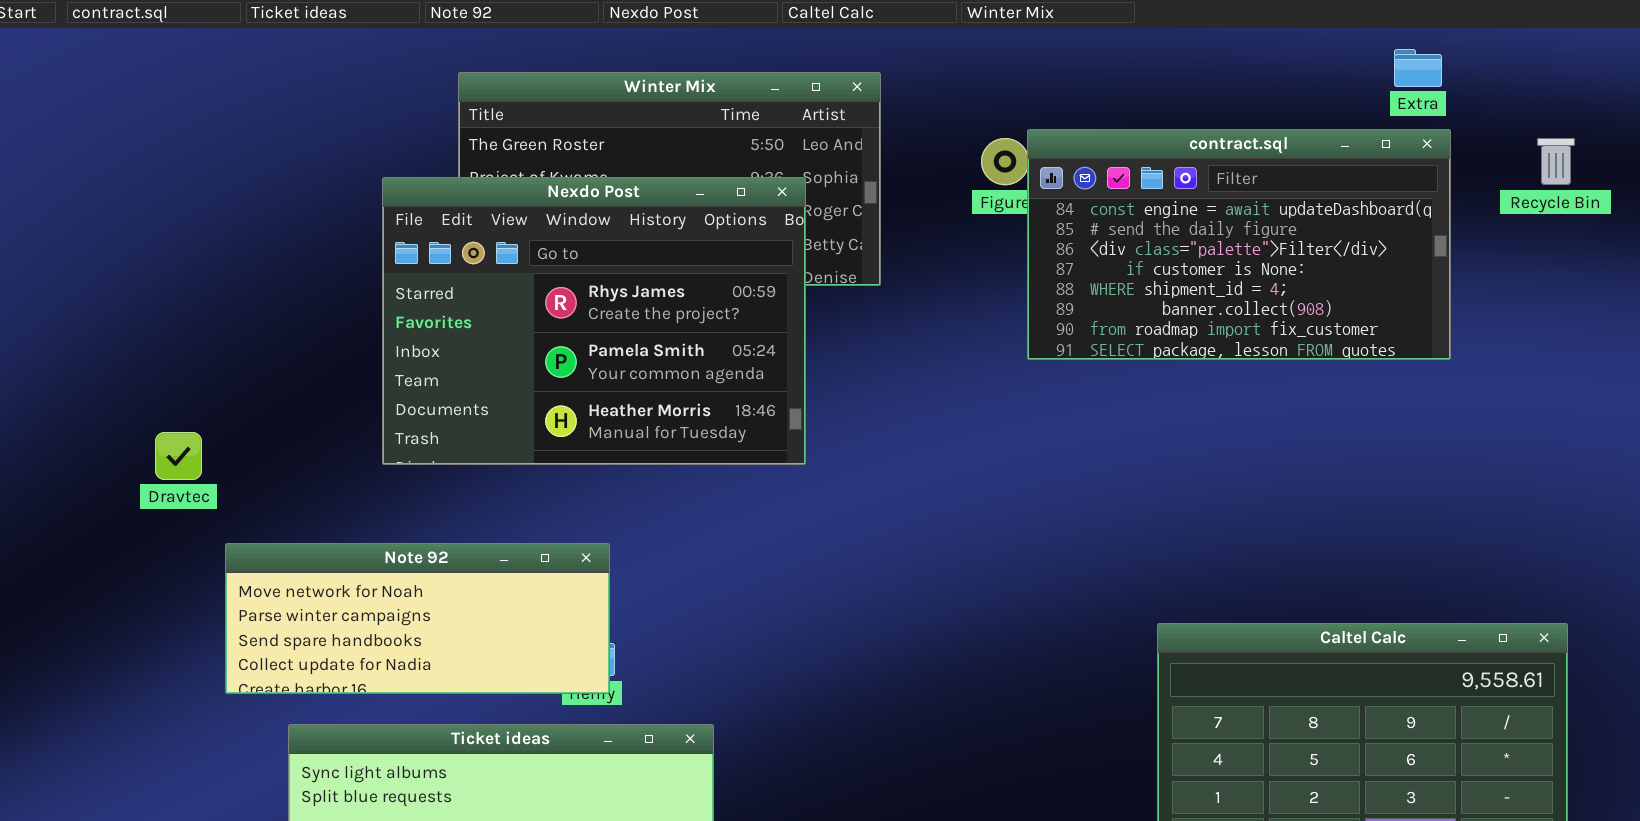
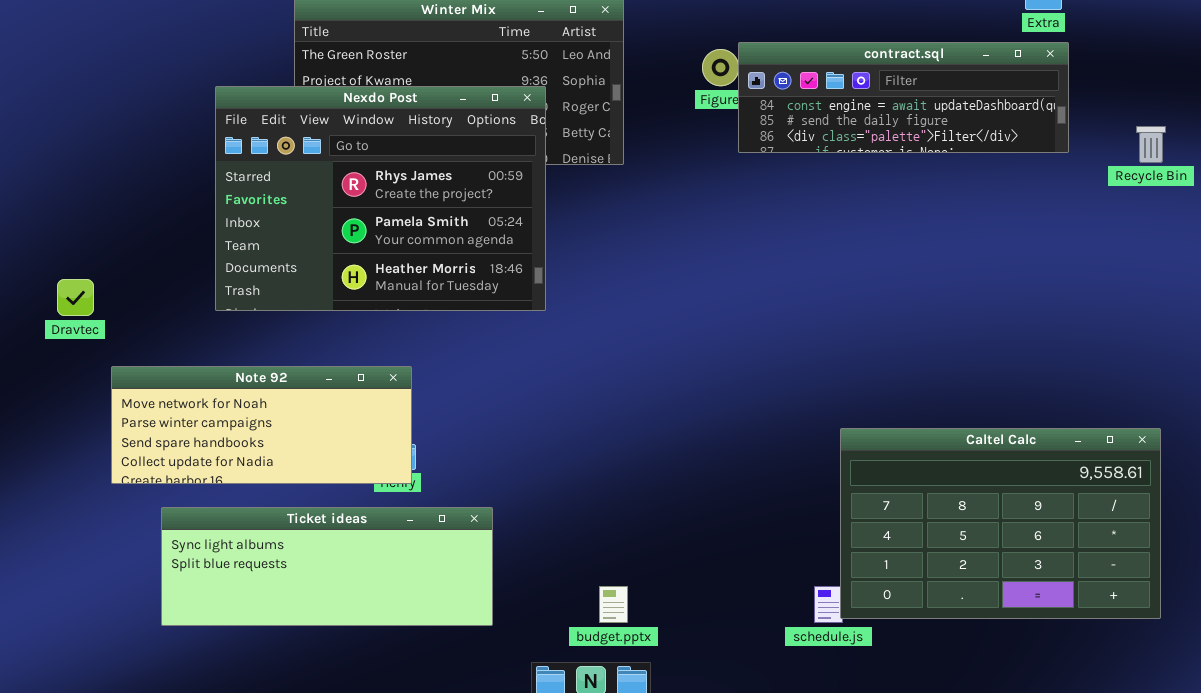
contract.sql: [1027,129,1451,360] -> [738,42,1069,153], resized
Recycle Bin: [1537,138,1575,185] -> [1136,126,1166,163], moved
Nexdo Post: [382,177,806,465] -> [215,86,546,311], moved

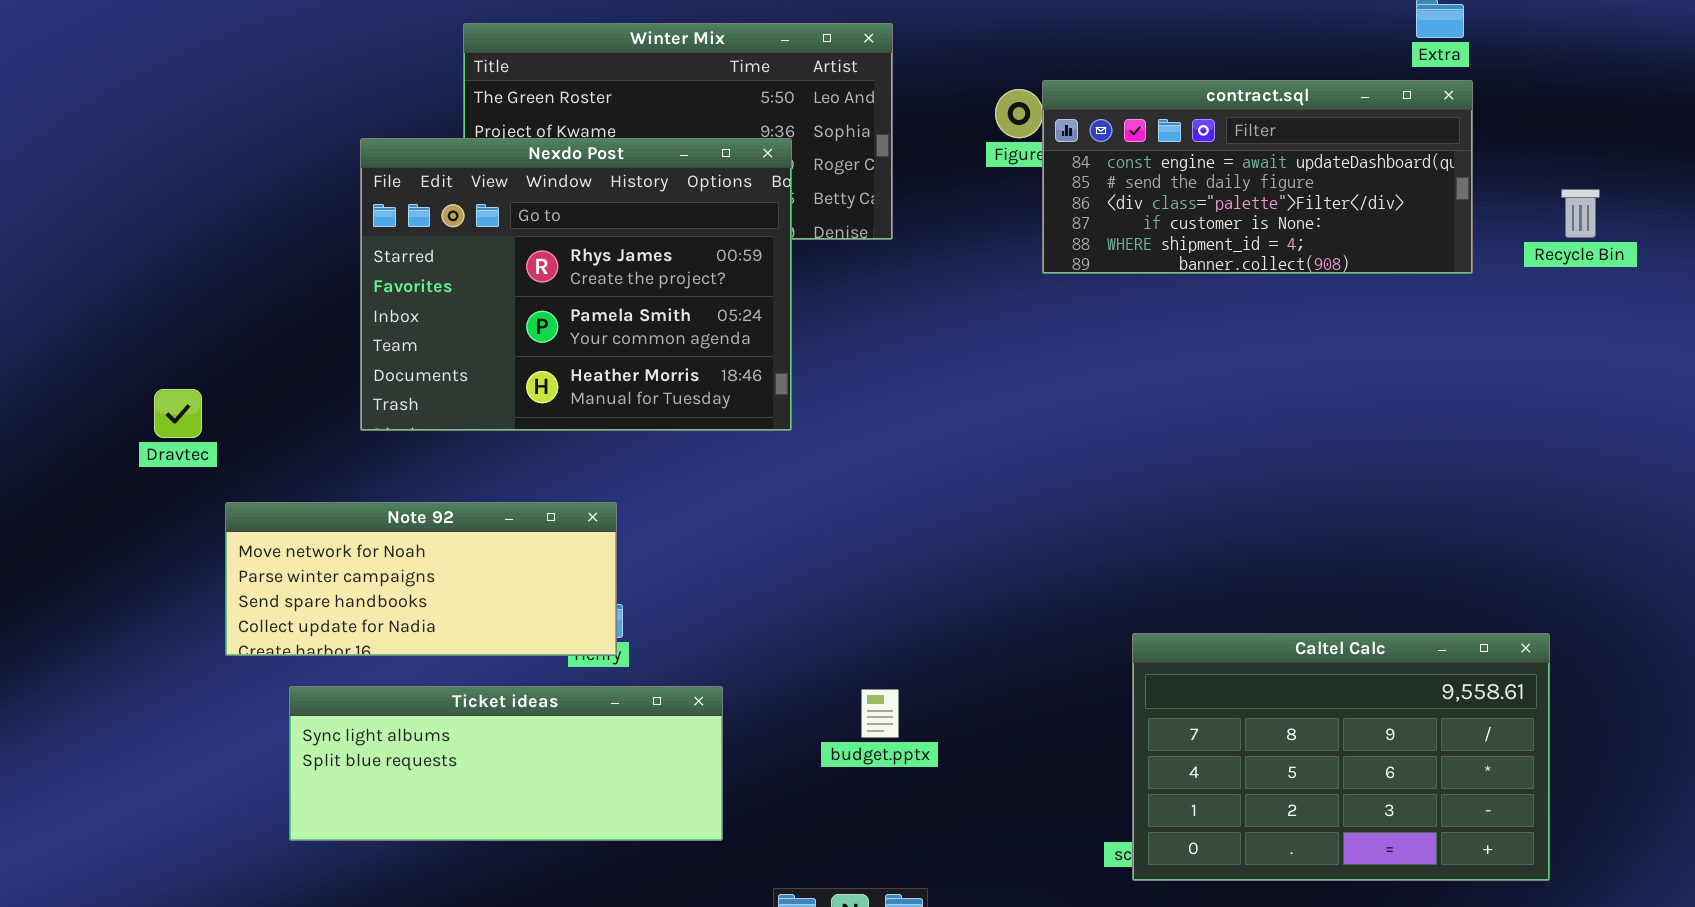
contract.sql: [738,42,1069,153] -> [1042,80,1473,274], resized
Caltel Calc: [840,428,1161,619] -> [1132,633,1550,881], moved
budget.pptx: [599,586,628,623] -> [861,689,899,738], moved

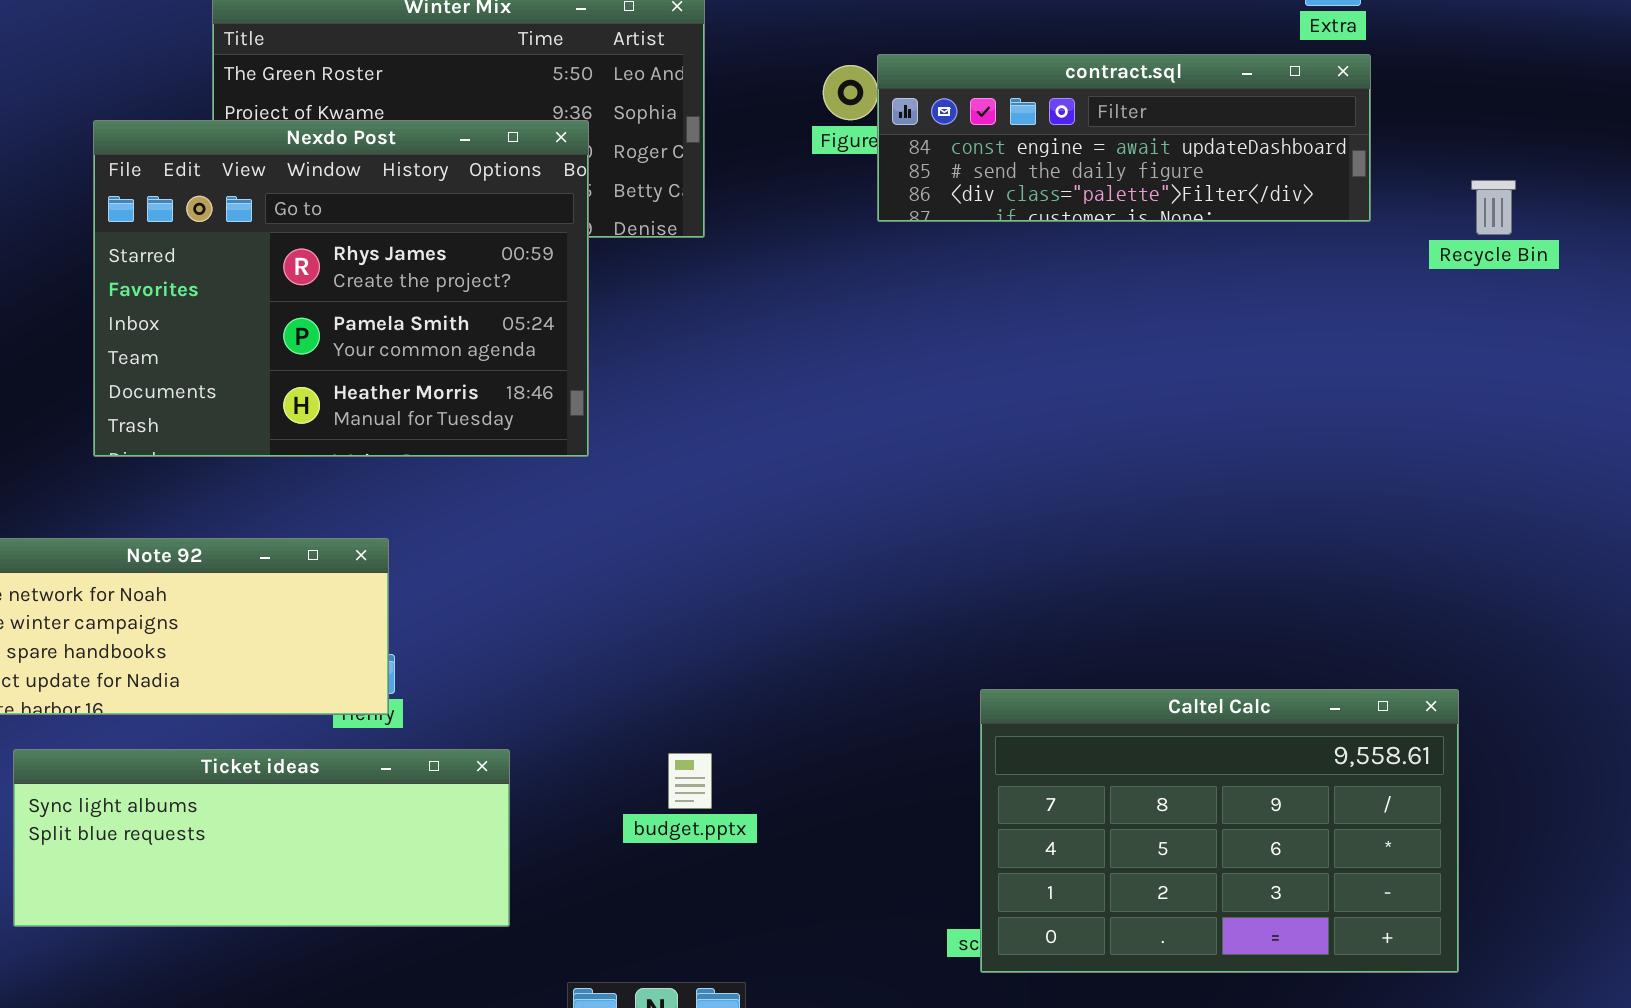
contract.sql: [1042,80,1473,274] -> [877,54,1371,222], resized

